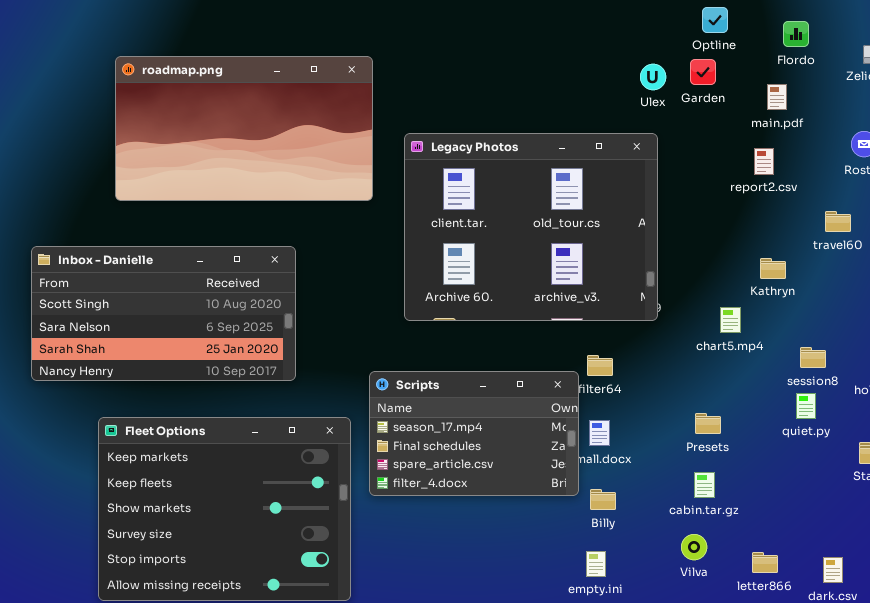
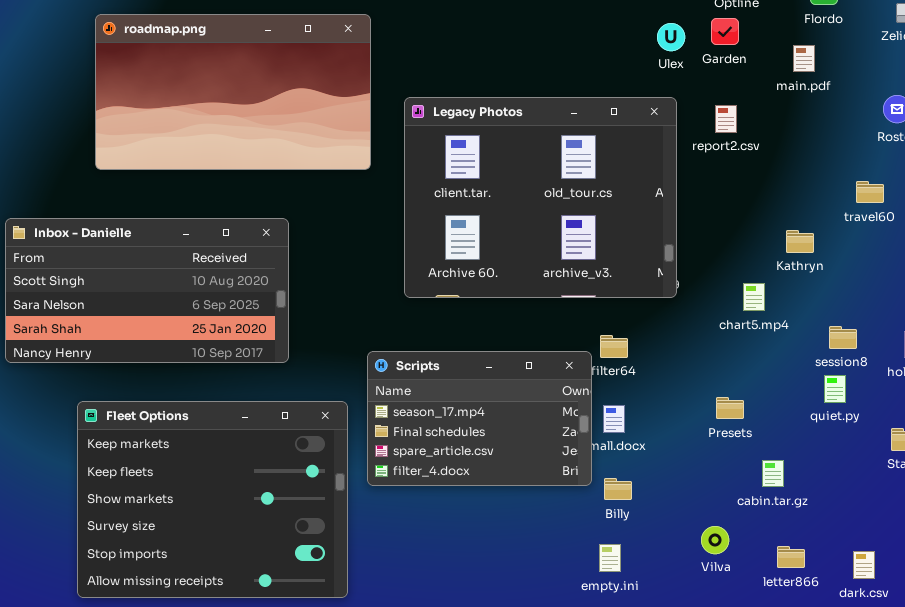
report2.csv: [754,148,774,175] -> [715,105,737,133], moved
cabin.tar.gz: [694,472,715,498] -> [762,460,784,487], moved

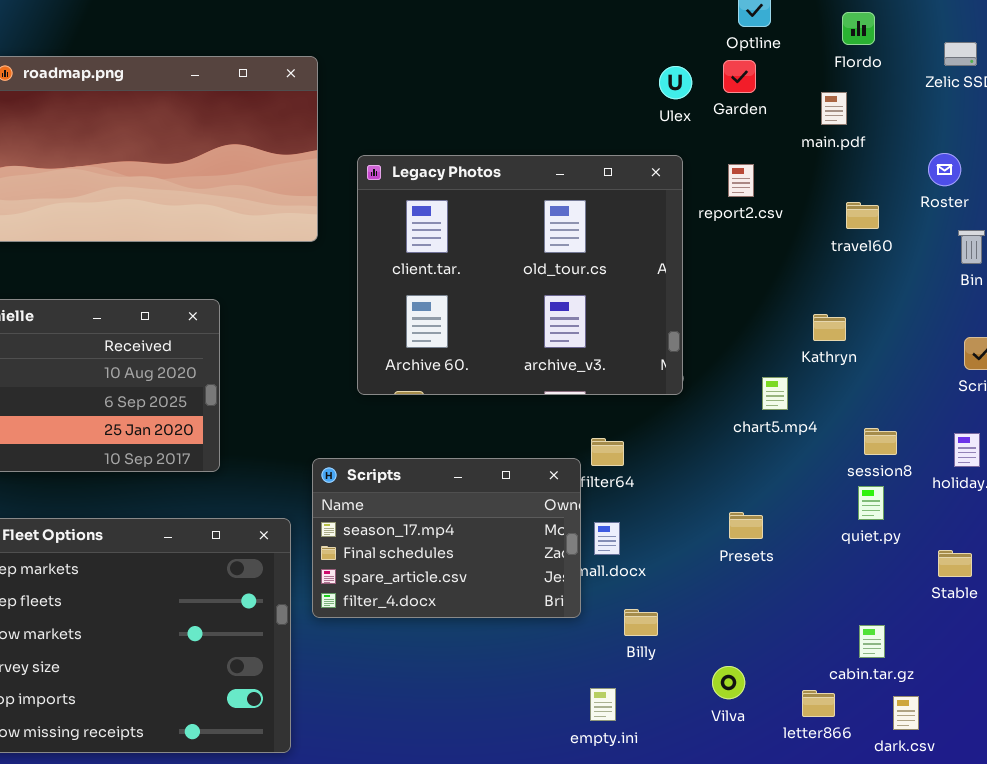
travel60: [856,181,884,203] -> [846,202,879,229], moved
cabin.tar.gz: [762,460,784,487] -> [859,625,885,658], moved
Billy: [604,478,632,500] -> [624,609,658,636], moved

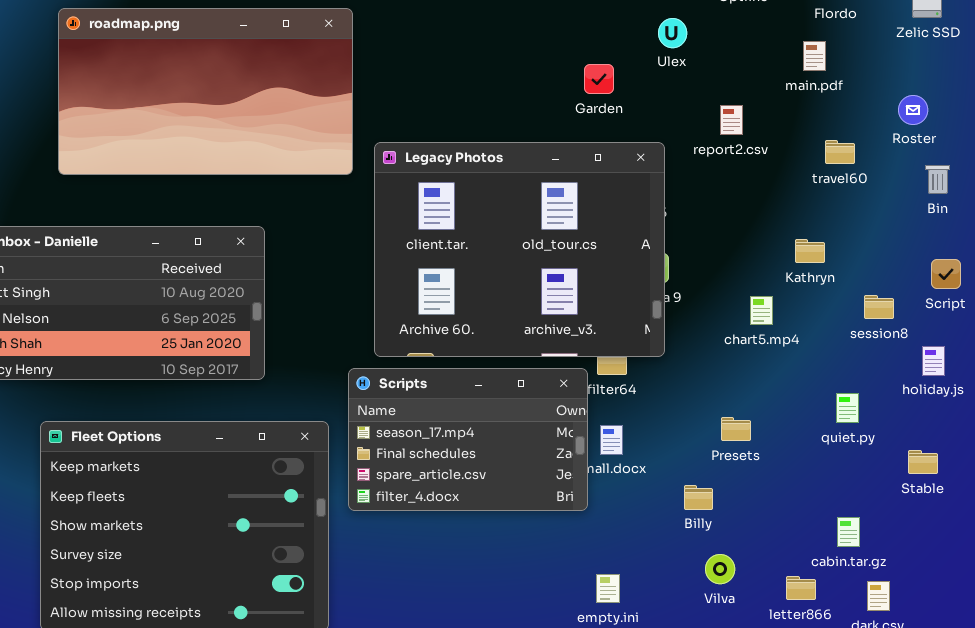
Garden: [723,60,756,93] -> [584,64,614,94], moved
Legacy Photos: [357,155,683,395] -> [374,142,665,357], moved
session8: [864,428,897,455] -> [864,295,894,319], moved
Billy: [624,609,658,636] -> [684,485,713,510], moved

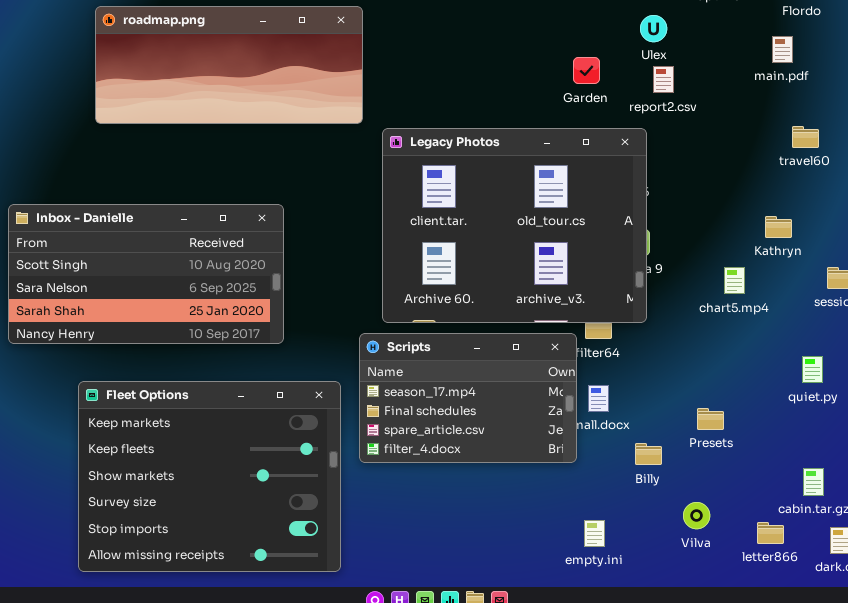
roadmap.png: [58,8,353,175] -> [95,6,363,124], resized
report2.csv: [720,105,743,135] -> [653,66,674,93], moved
Presets: [721,417,751,441] -> [697,408,724,430], moved
Billy: [684,485,713,510] -> [635,443,662,465], moved

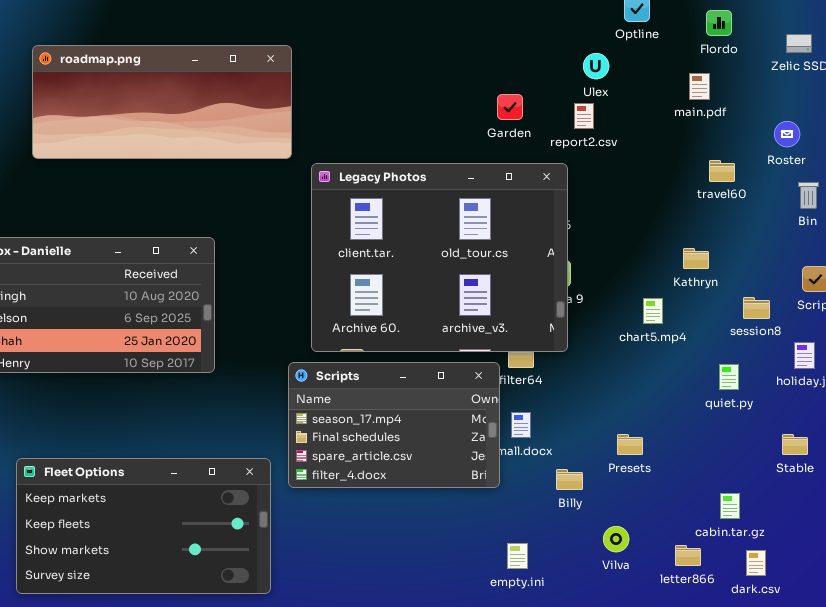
Ulex: [640,15,667,42] -> [583,53,609,79], moved
quiet.py: [802,356,823,383] -> [719,364,739,390], moved
Fleet Options: [78,381,341,572] -> [16,458,271,594], resized

